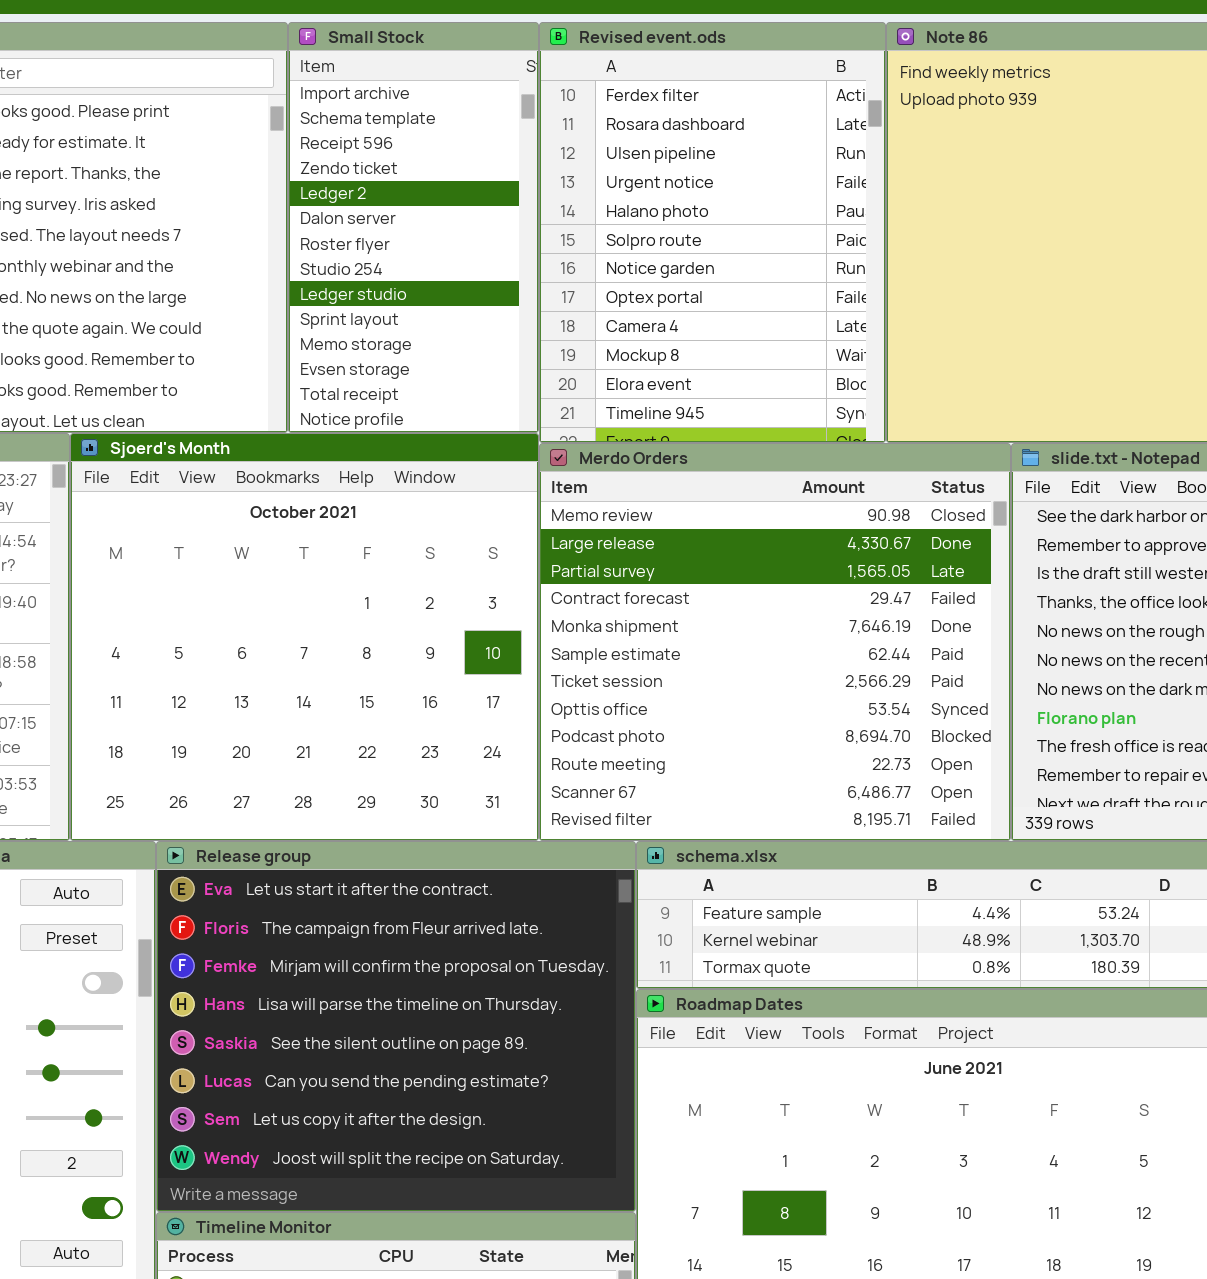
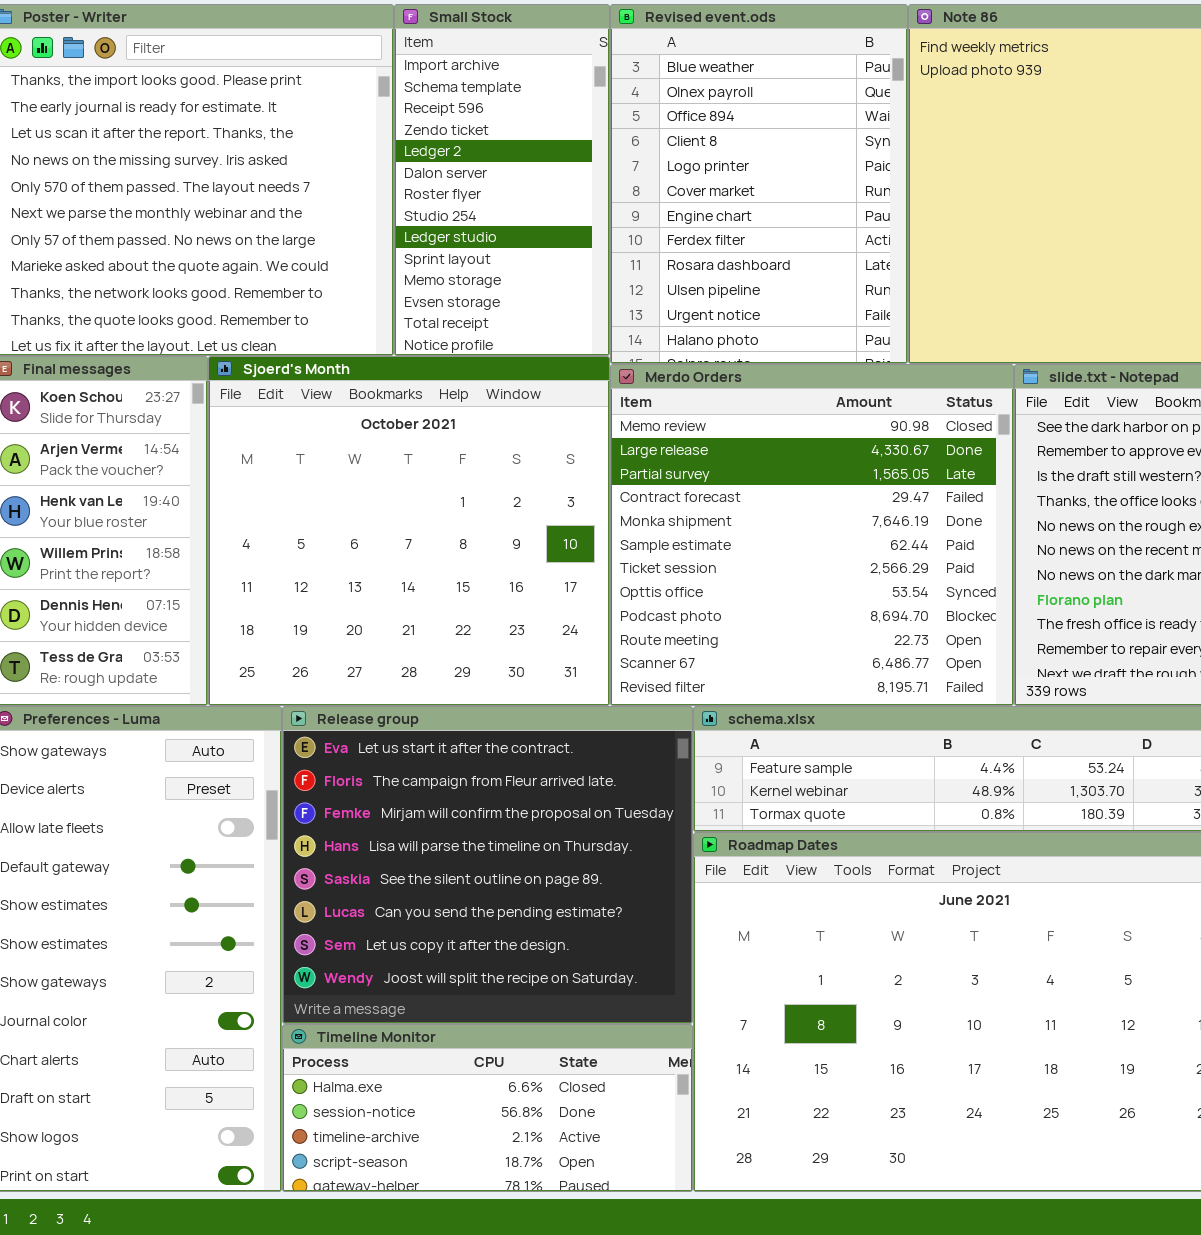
Revised event.ods: [539,22,886,443] -> [610,4,908,364], scrolled up 7 rows

